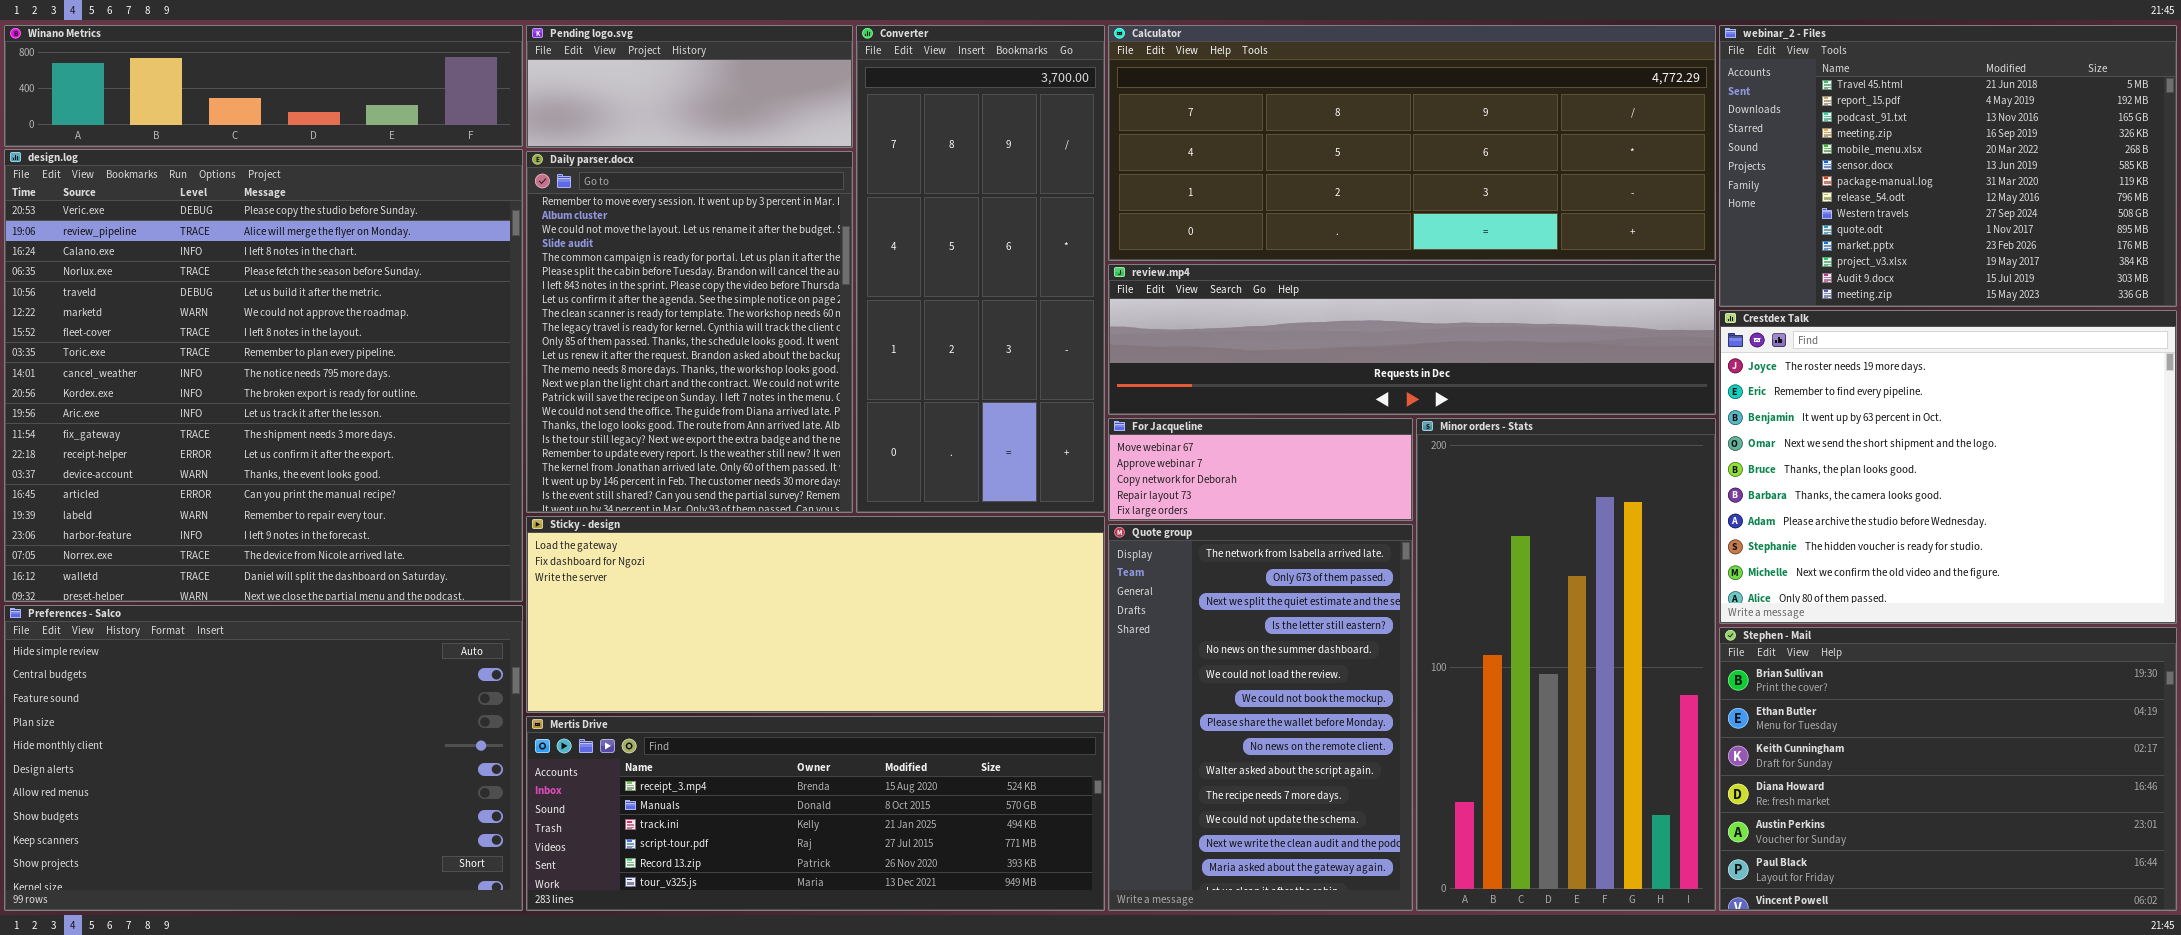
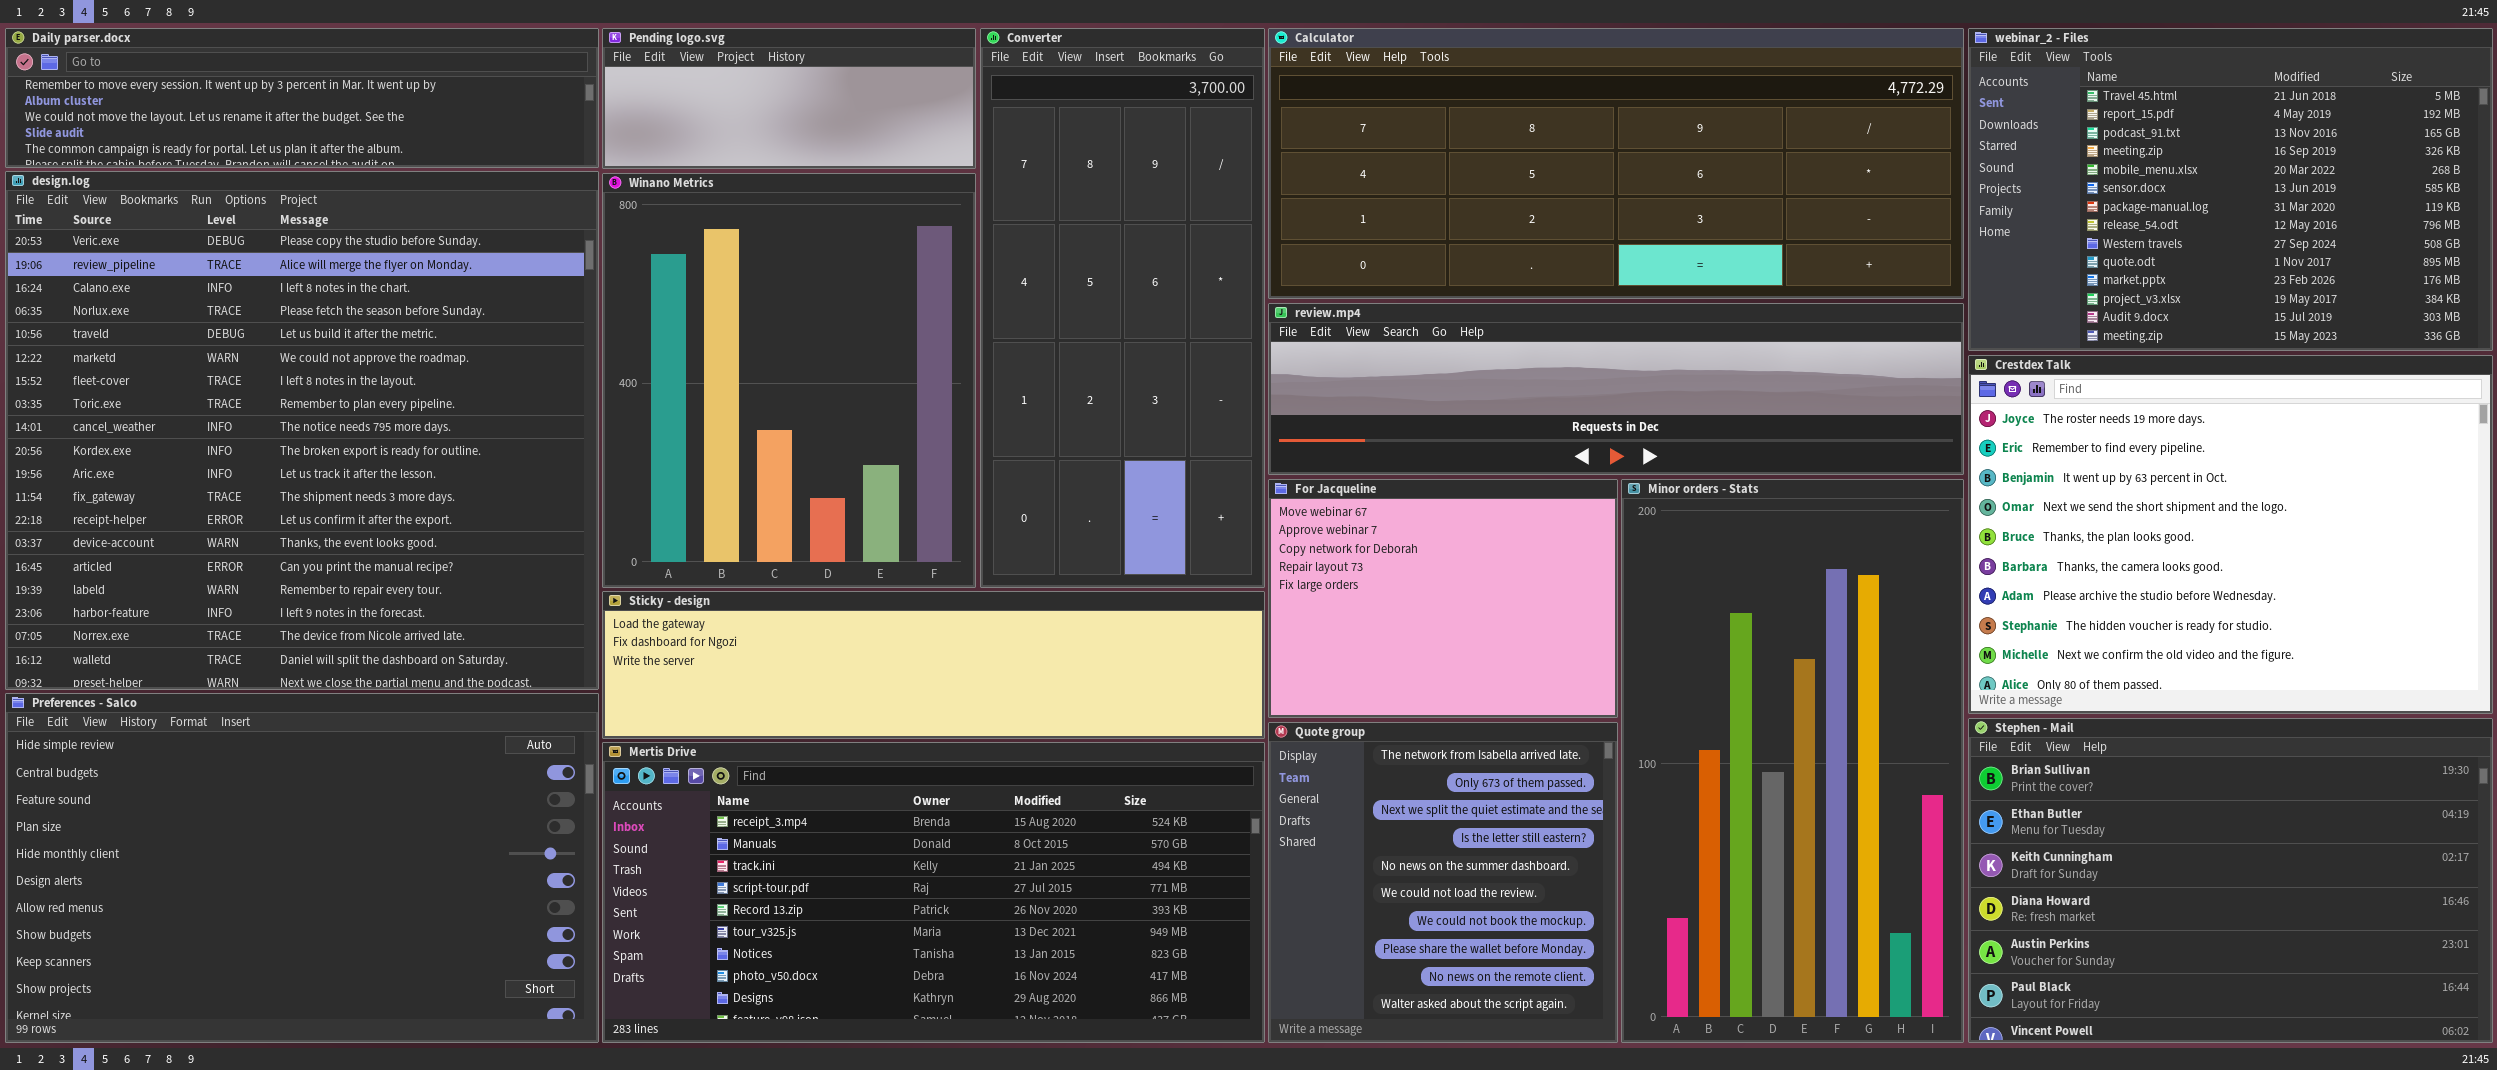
Winano Metrics: [4,25,523,147] -> [602,173,976,588], moved, resized
Daily parser.docx: [526,151,853,513] -> [5,28,599,168], moved, resized
For Jacqueline: [1108,418,1413,521] -> [1268,479,1618,718], resized
Sticky - design: [526,516,1105,713] -> [602,591,1265,739], resized
Quote group: [1108,524,1413,911] -> [1268,722,1618,1043], resized
Mertis Drive: [526,716,1105,911] -> [602,742,1265,1043], resized

